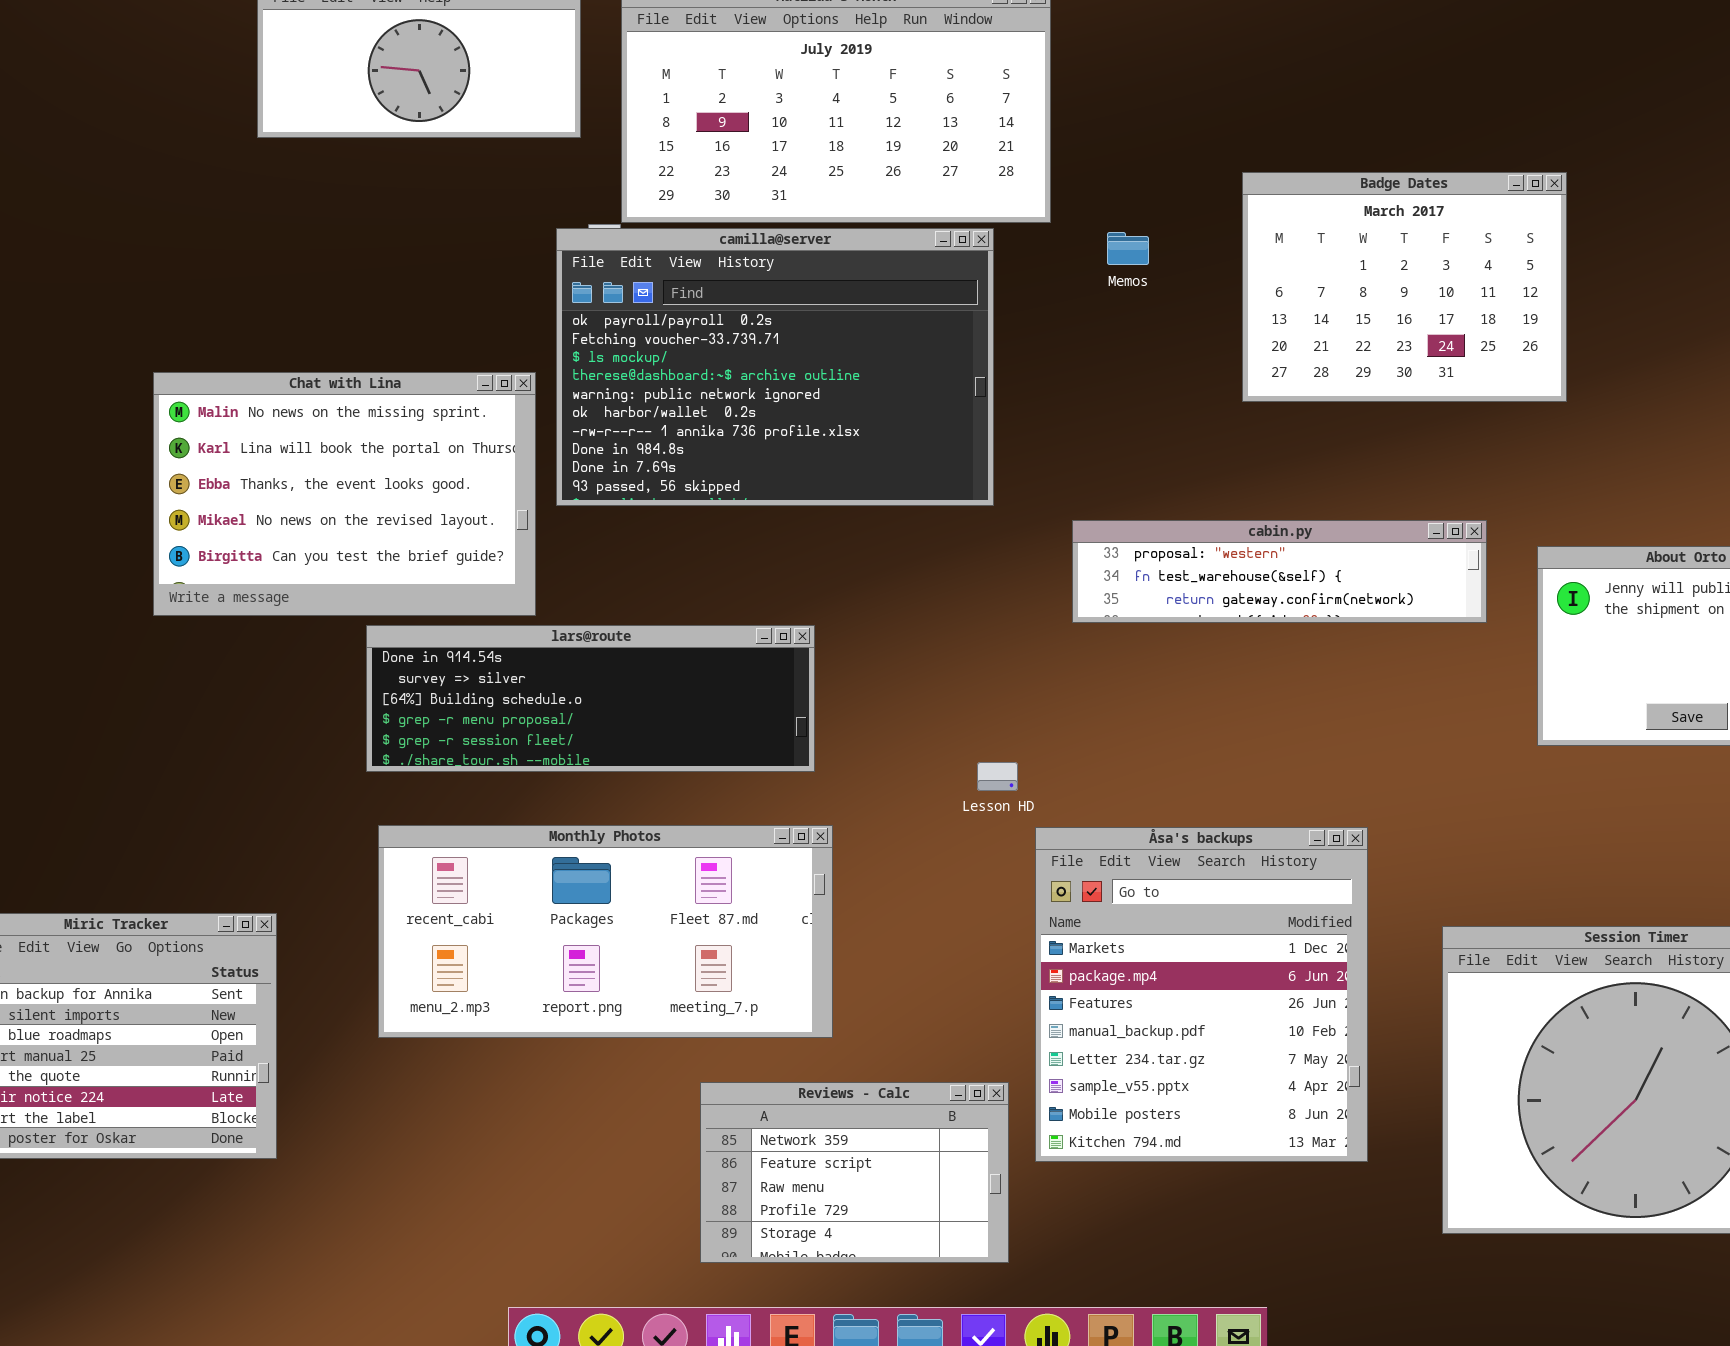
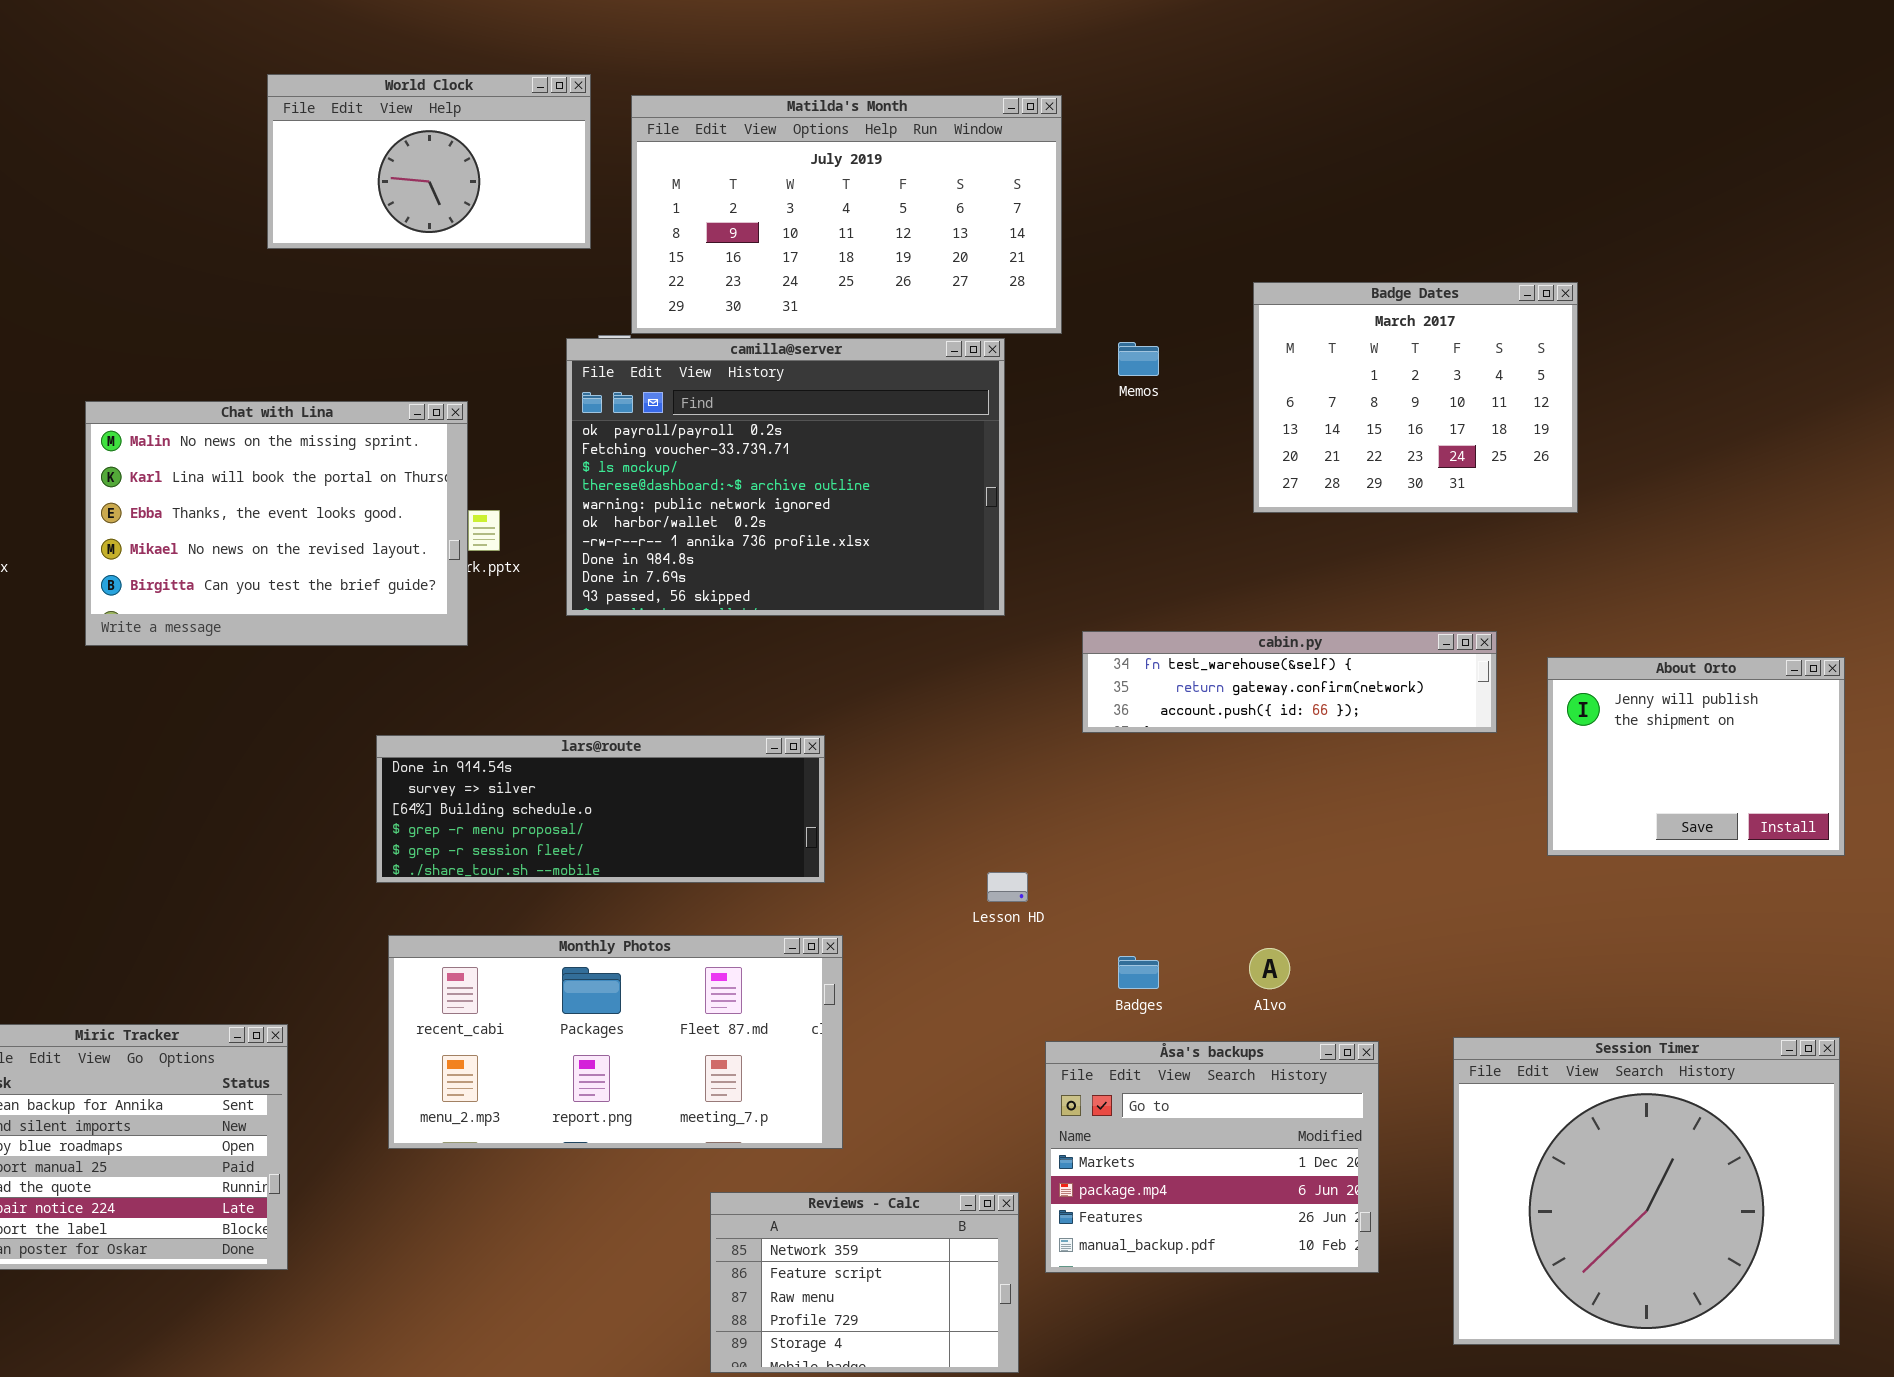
Chat with Lina: [153,372,536,616] -> [85,401,468,646], moved
cabin.py: [1072,520,1487,623] -> [1082,631,1497,733], scrolled down 1 row
Åsa's backups: [1035,827,1368,1162] -> [1045,1041,1379,1273], resized

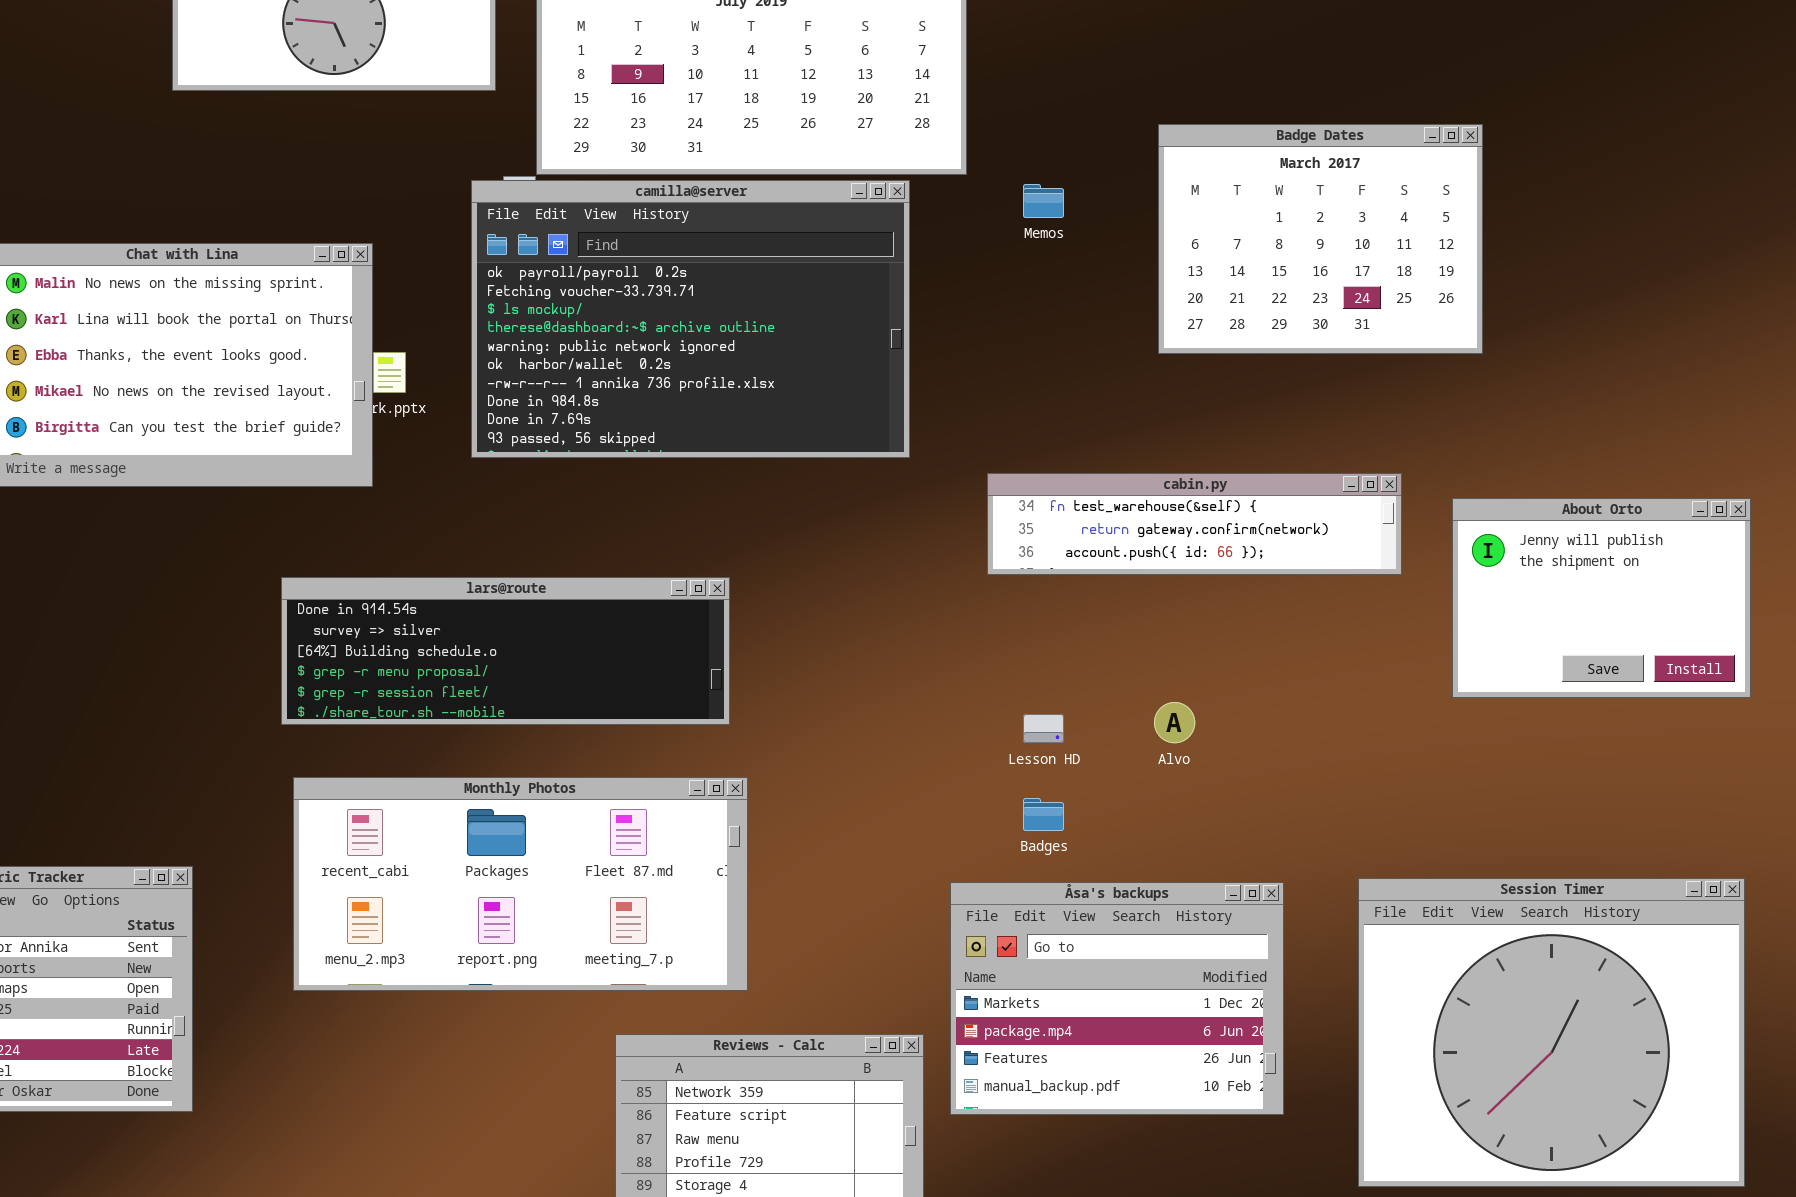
Lesson HD: [987,872,1028,902] -> [1023,714,1064,743], moved
Alvo: [1249,948,1290,989] -> [1154,702,1195,743], moved

